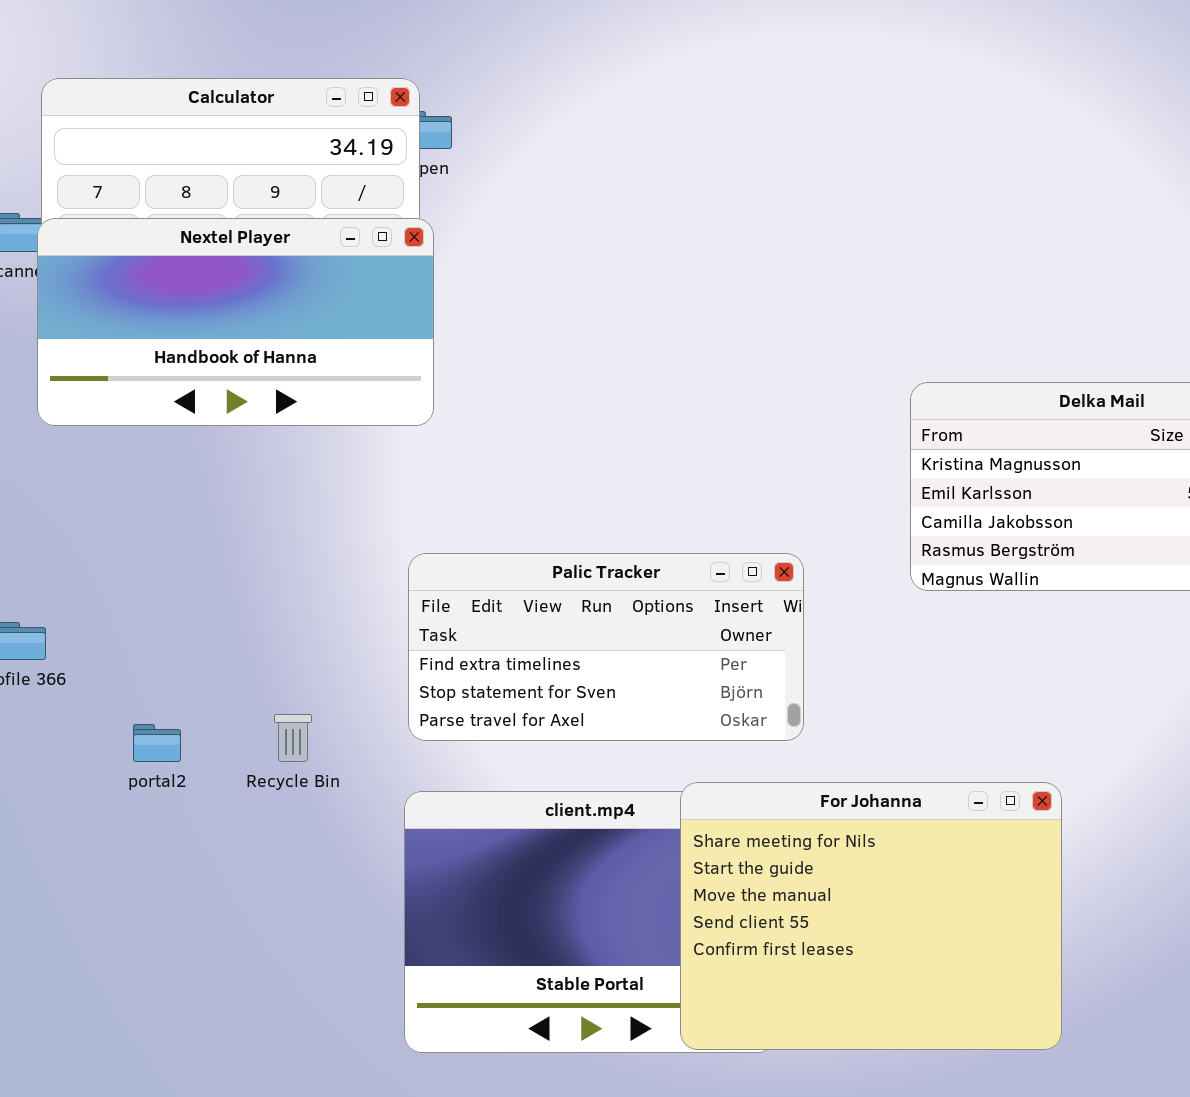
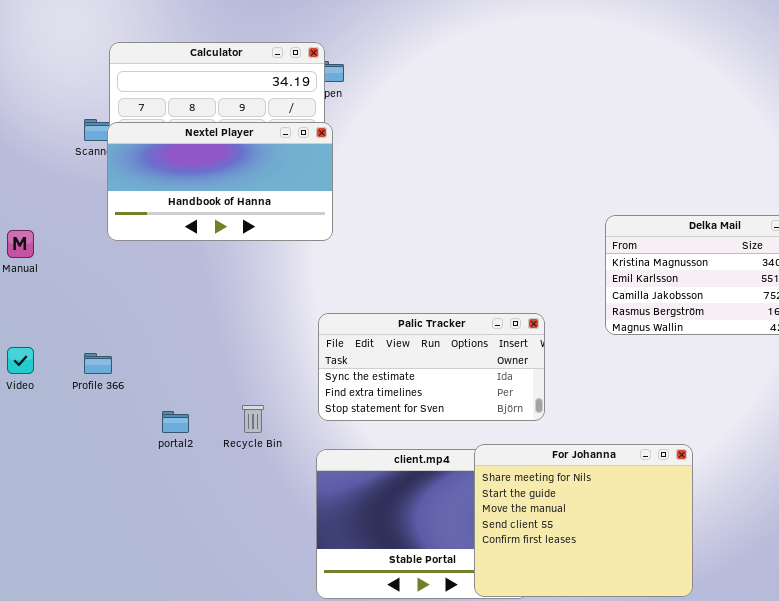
Palic Tracker: [408,553,804,741] -> [318,313,545,421], scrolled up 1 row

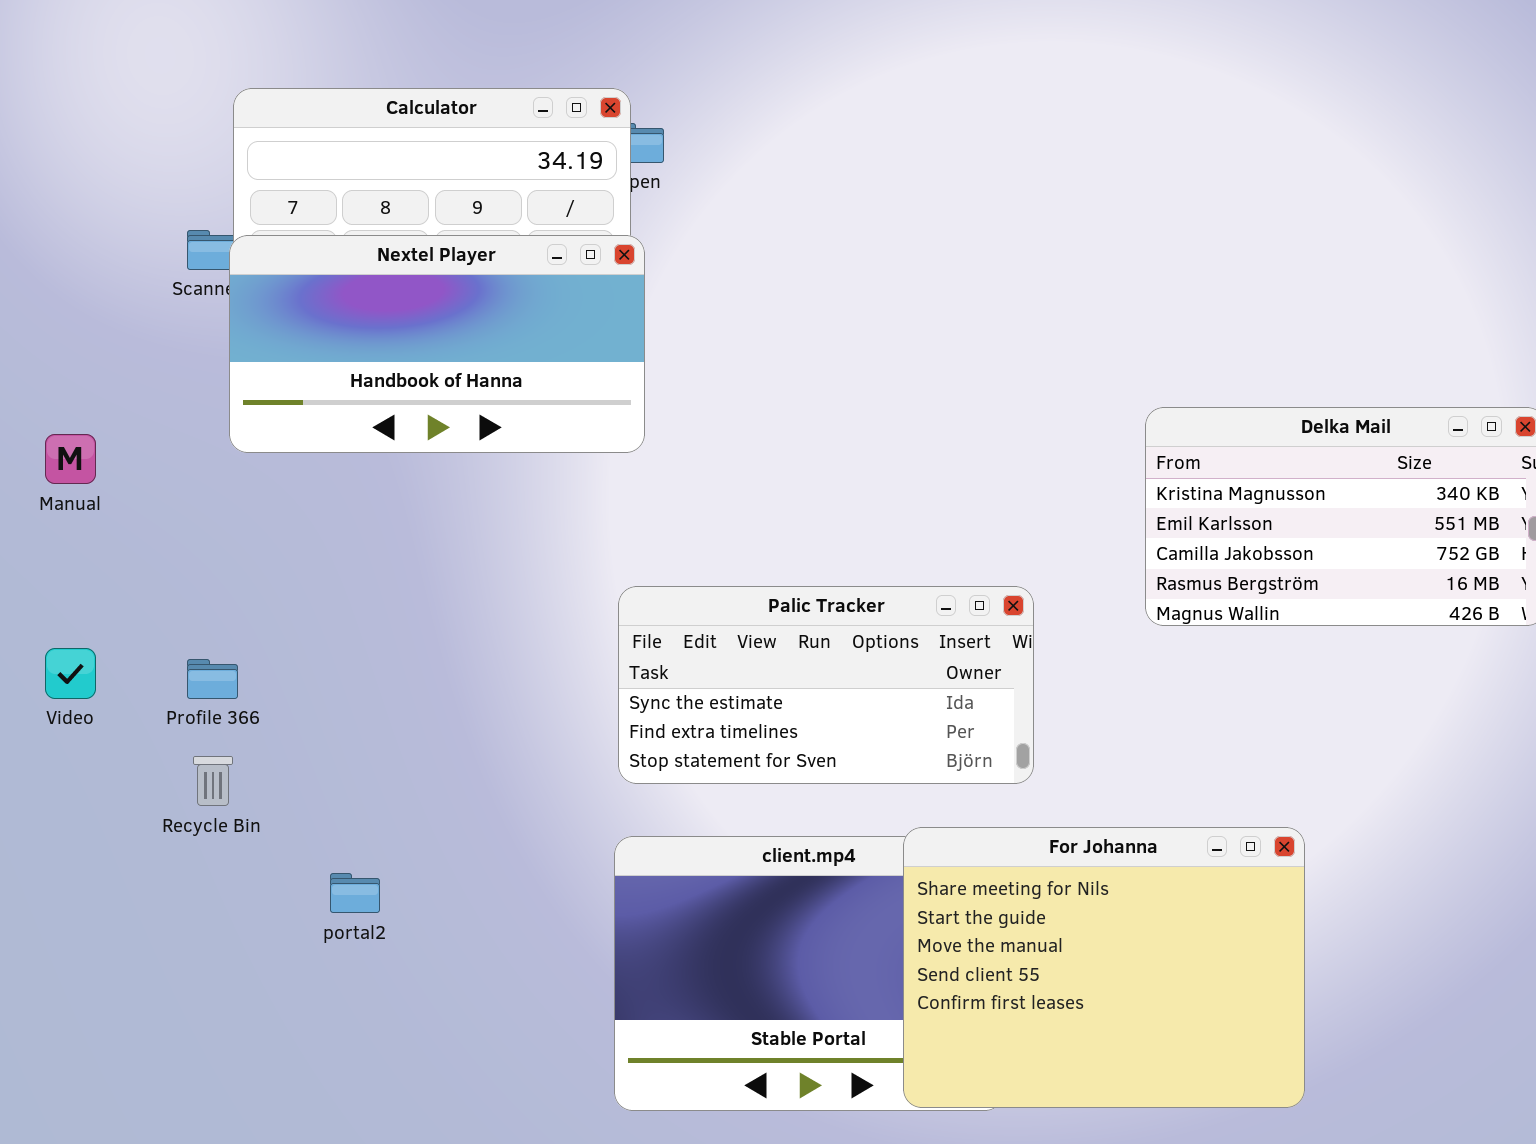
Recycle Bin: [242,405,264,433] -> [193,756,233,806], moved
portal2: [162,411,189,433] -> [330,873,380,913], moved

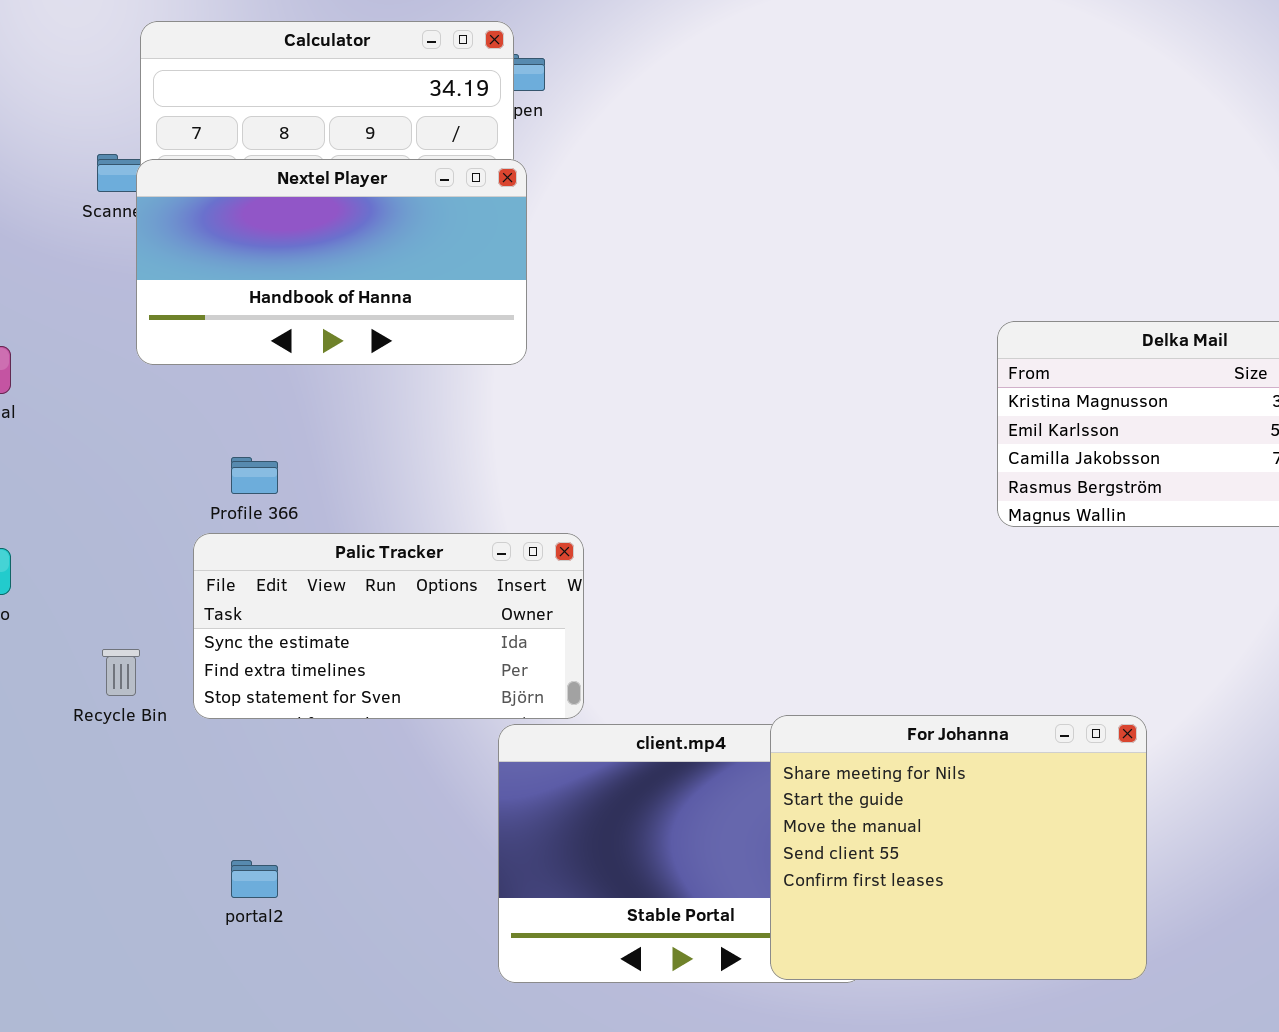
Palic Tracker: [618,586,1034,784] -> [193,533,584,719], moved
Profile 366: [187,659,238,699] -> [231,457,278,494], moved
portal2: [330,873,380,913] -> [231,860,278,898], moved

